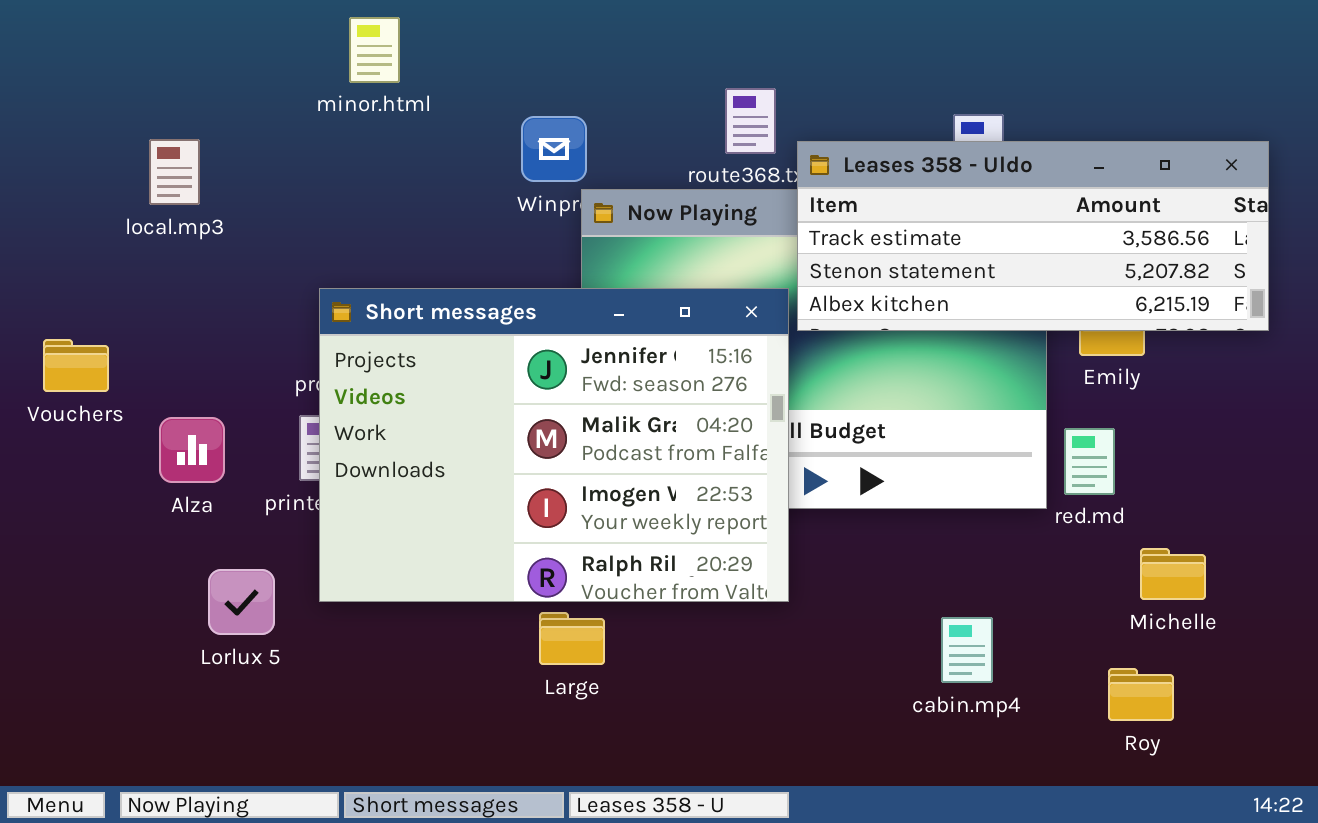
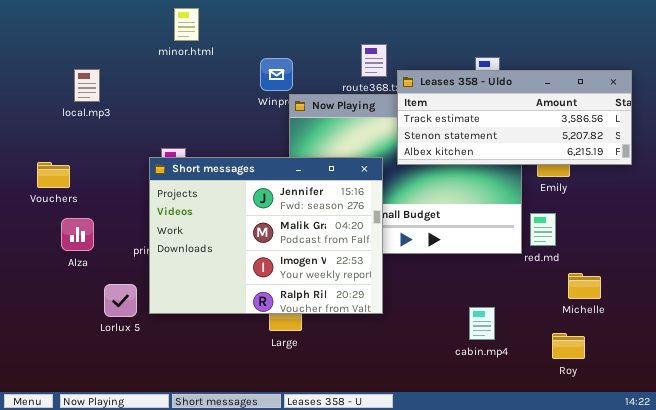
Short messages: [319,288,789,602] -> [149,157,383,314], moved
Vouchers: [43,339,109,392] -> [37,162,70,188], moved
Alza: [159,417,225,483] -> [61,218,94,251], moved

